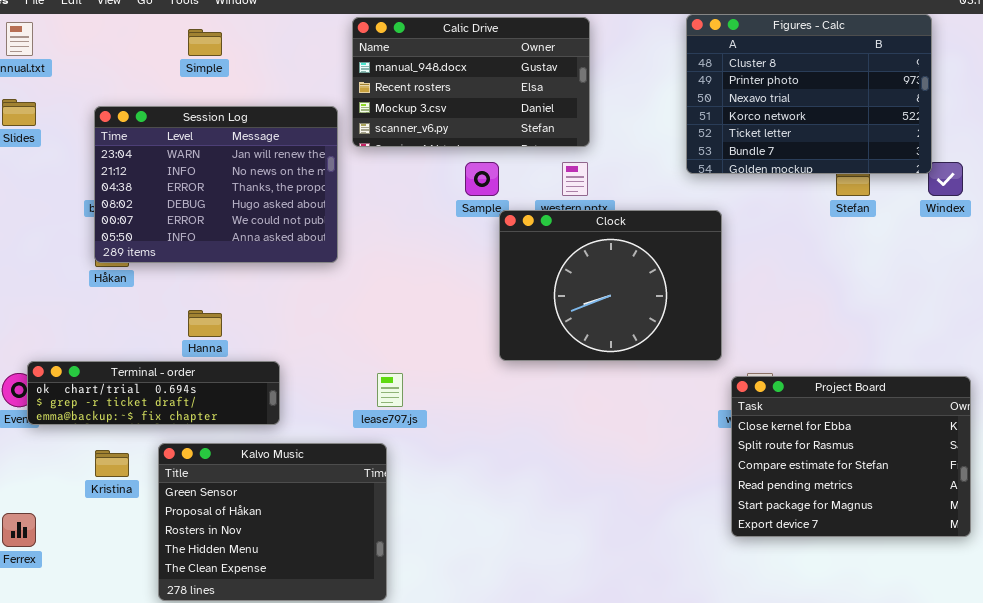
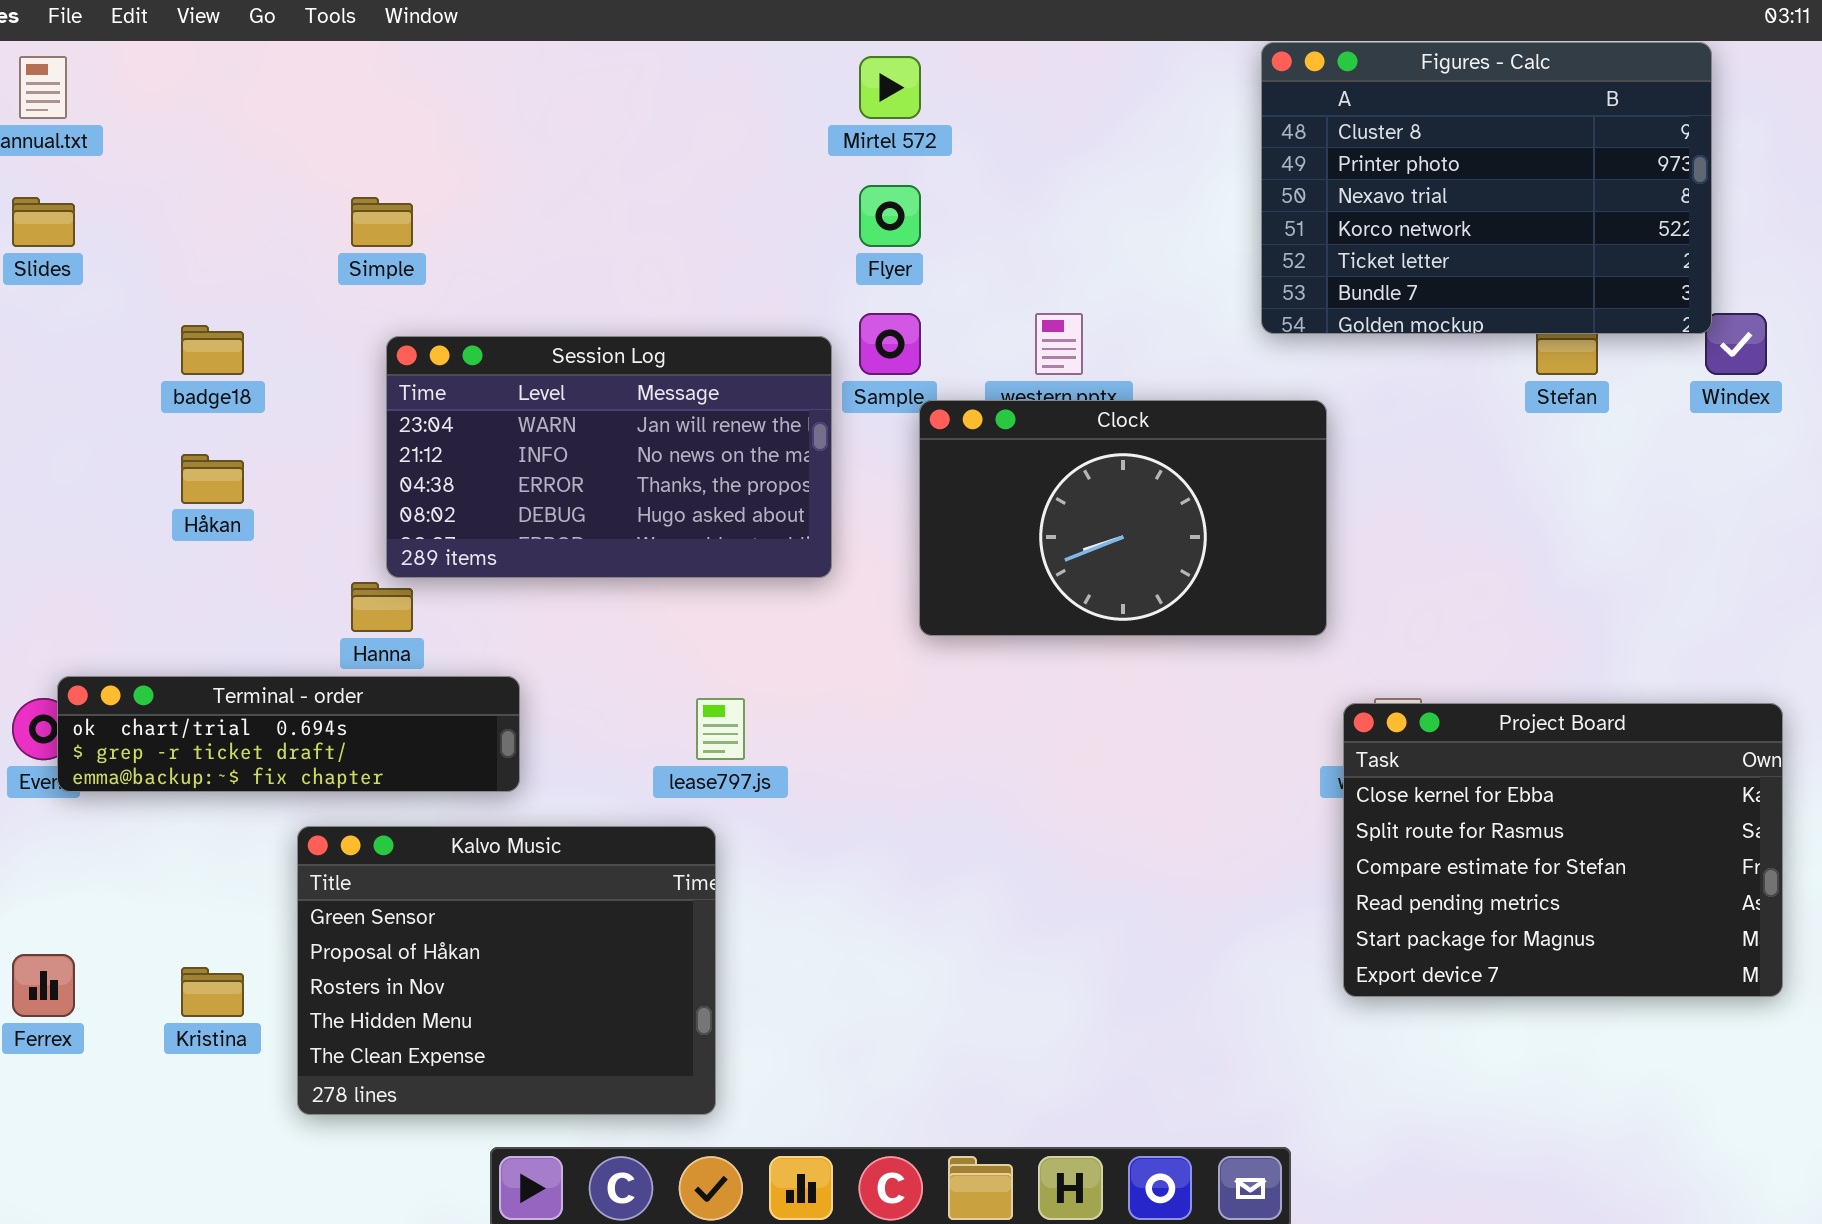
Calic Drive: [352,17,590,147] -> none, closed
Simple: [188,29,222,56] -> [351,197,413,247], moved
Session Log: [94,106,338,263] -> [386,336,832,578], moved, resized
Clock: [499,210,722,361] -> [919,400,1327,636], resized
Kristina: [95,450,129,477] -> [181,967,244,1017], moved

